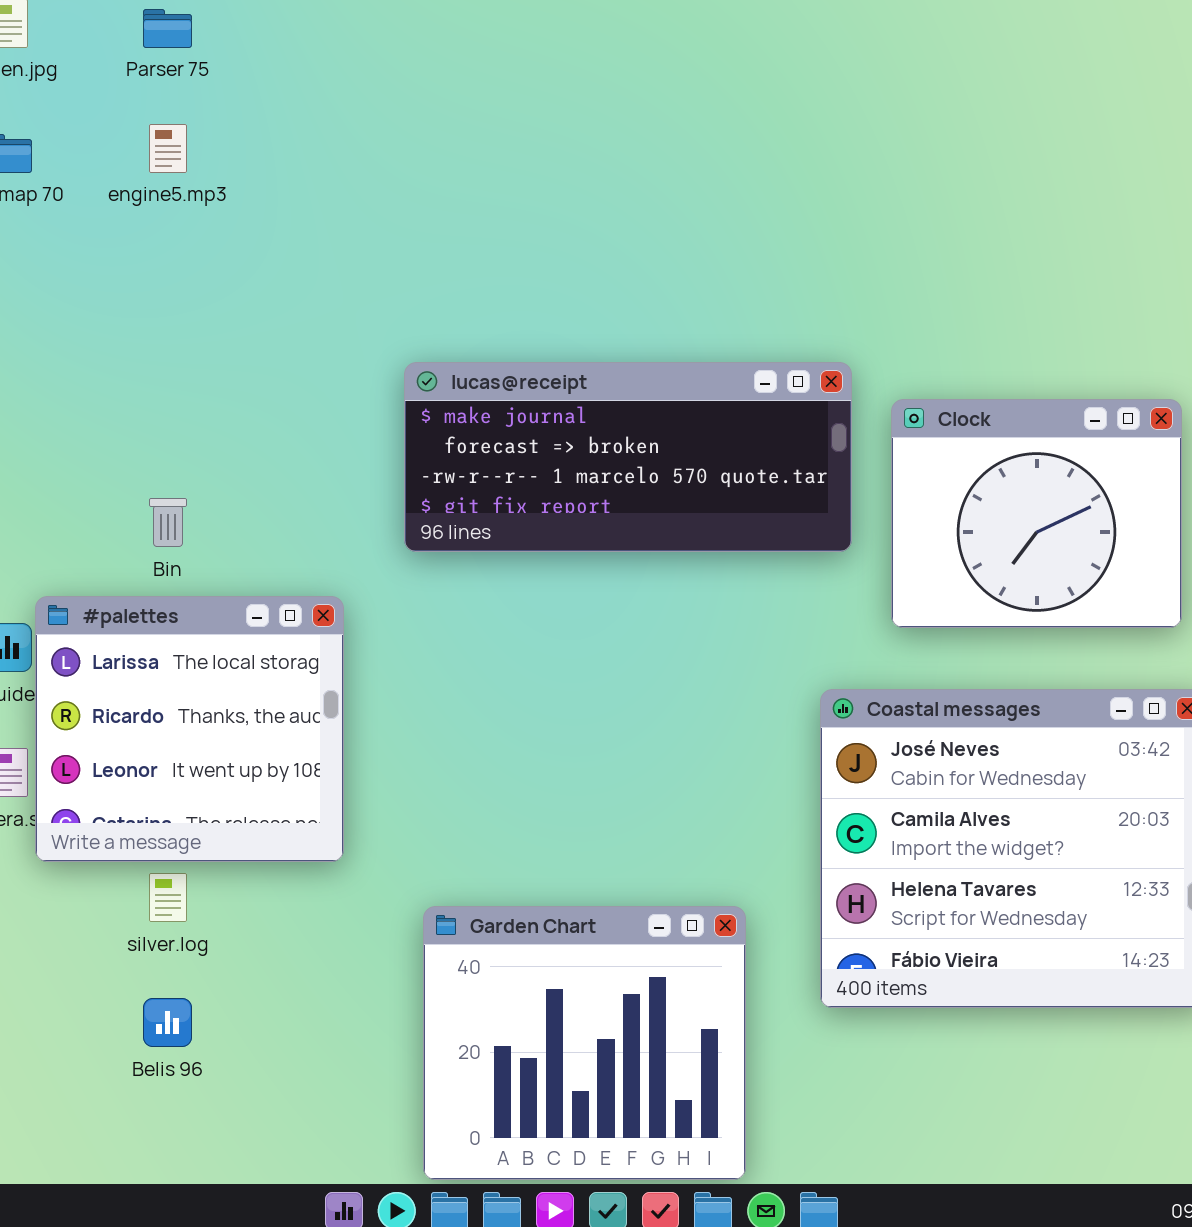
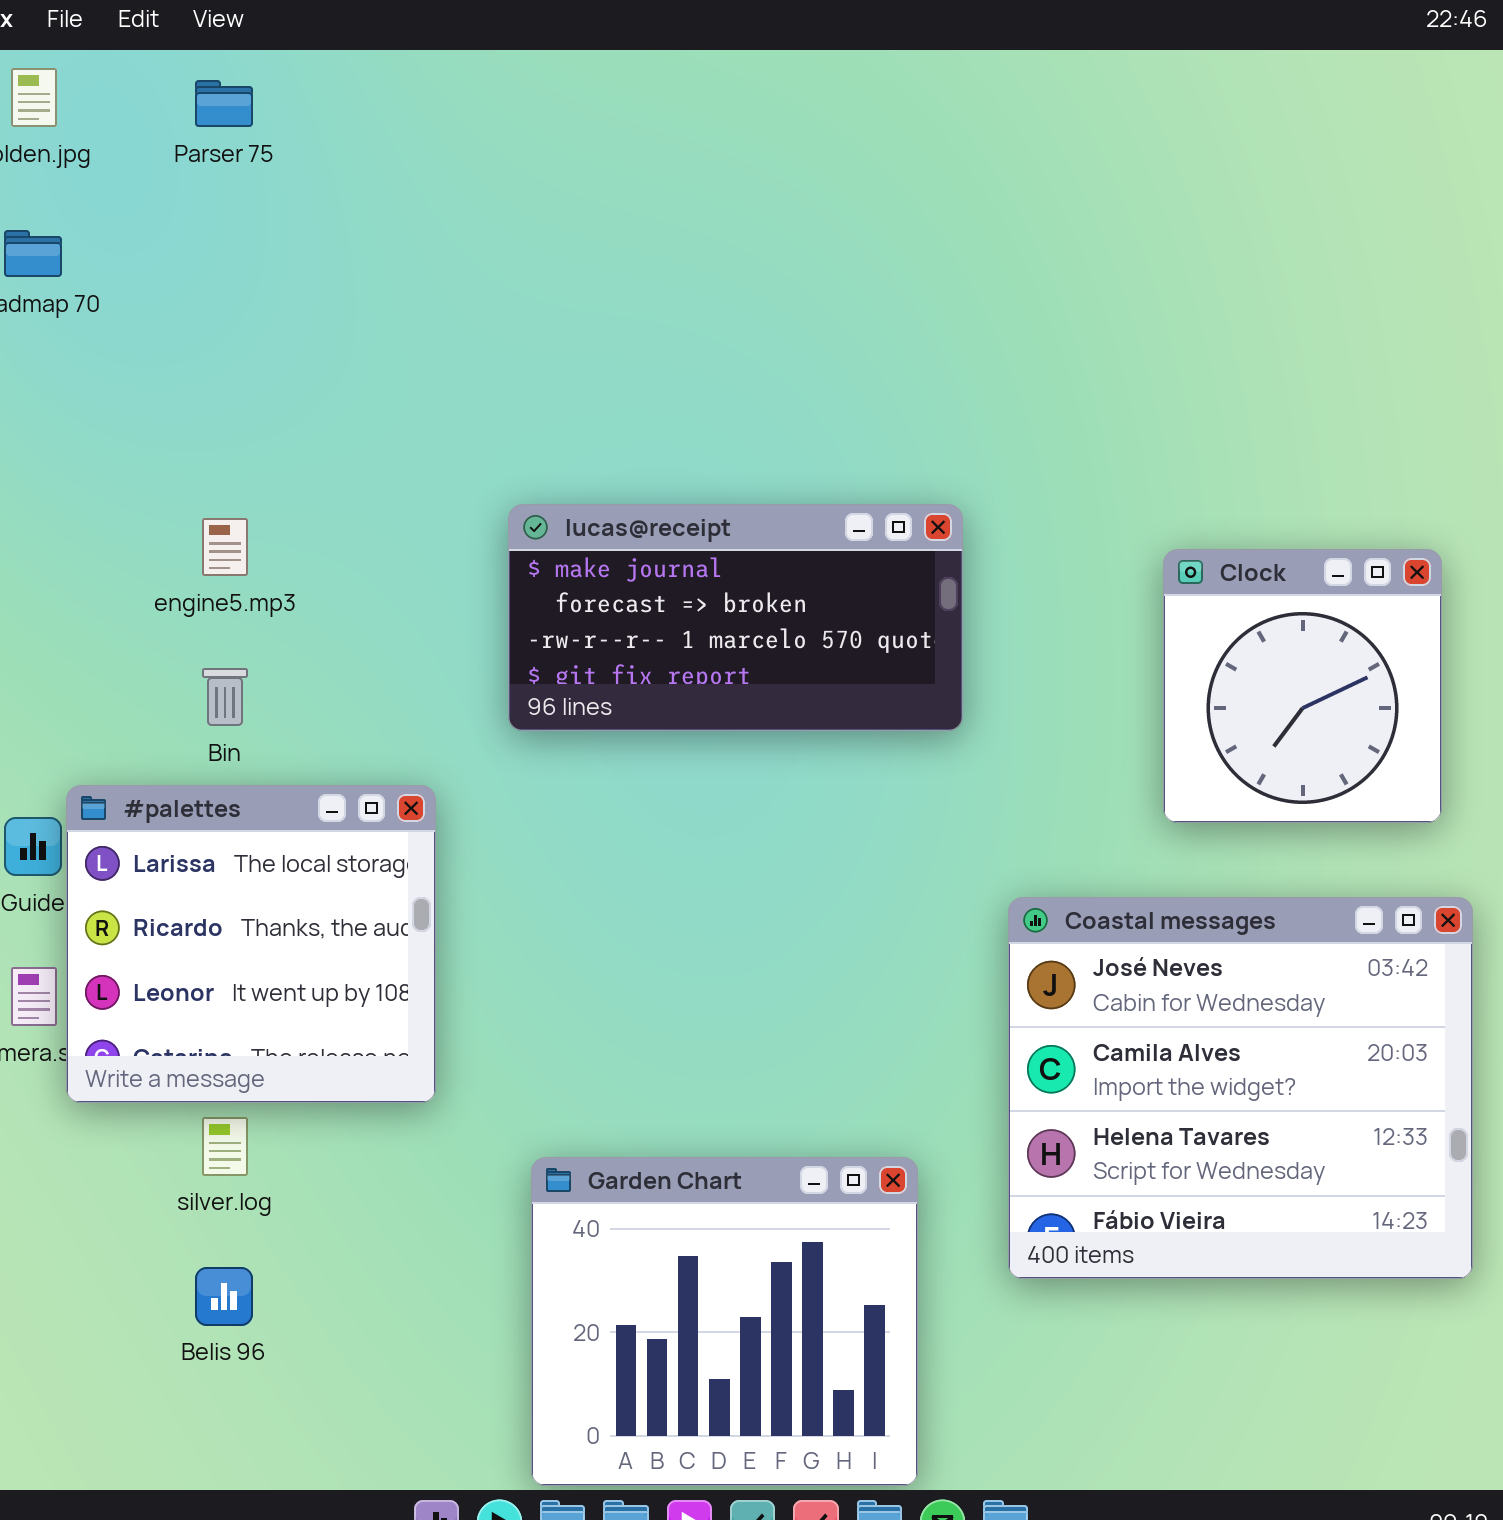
engine5.mp3: [149,124,187,173] -> [202,518,248,576], moved
lucas@receipt: [404,362,852,552] -> [508,504,963,731], resized
Clock: [891,399,1182,628] -> [1163,549,1442,823], resized

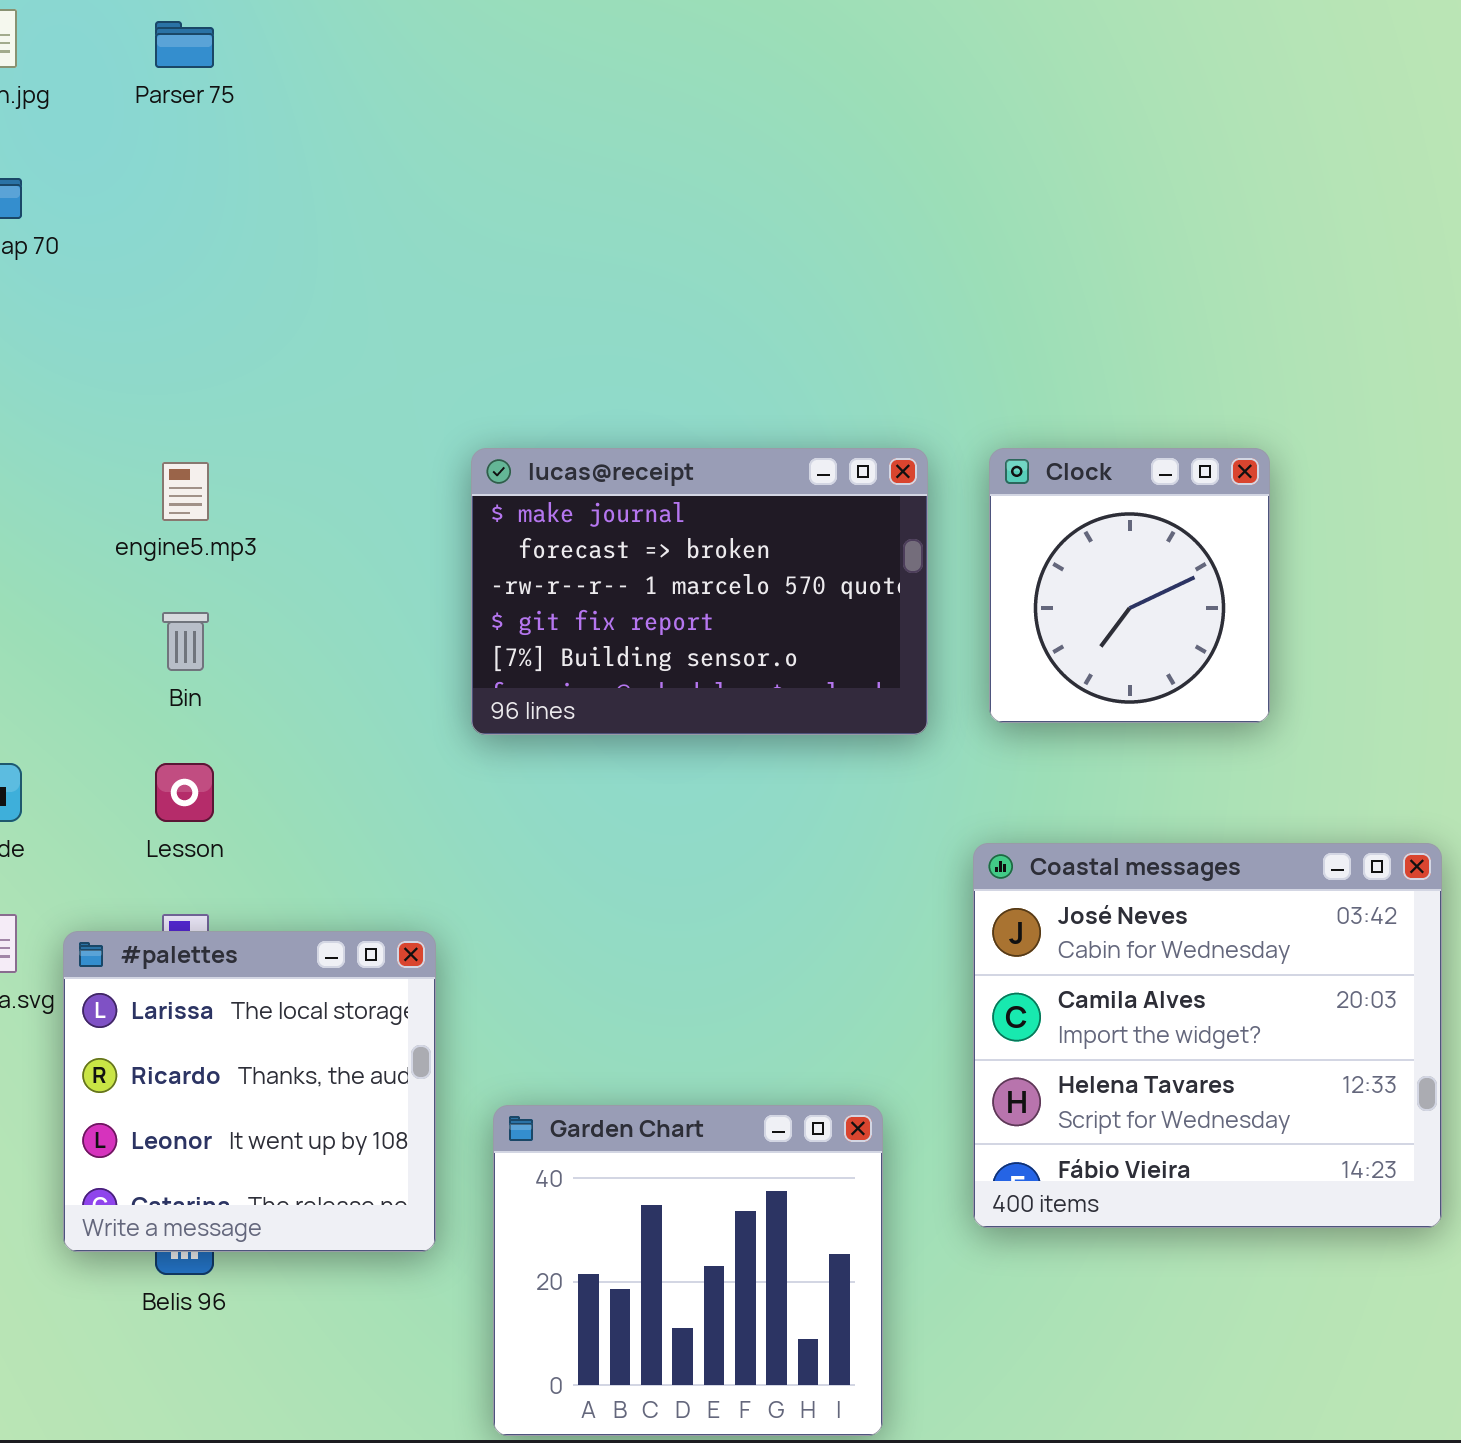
lucas@receipt: [508,504,963,731] -> [471,448,928,735], resized
Clock: [1163,549,1442,823] -> [989,448,1270,723], moved
#palettes: [66,785,436,1103] -> [63,931,436,1252], moved

